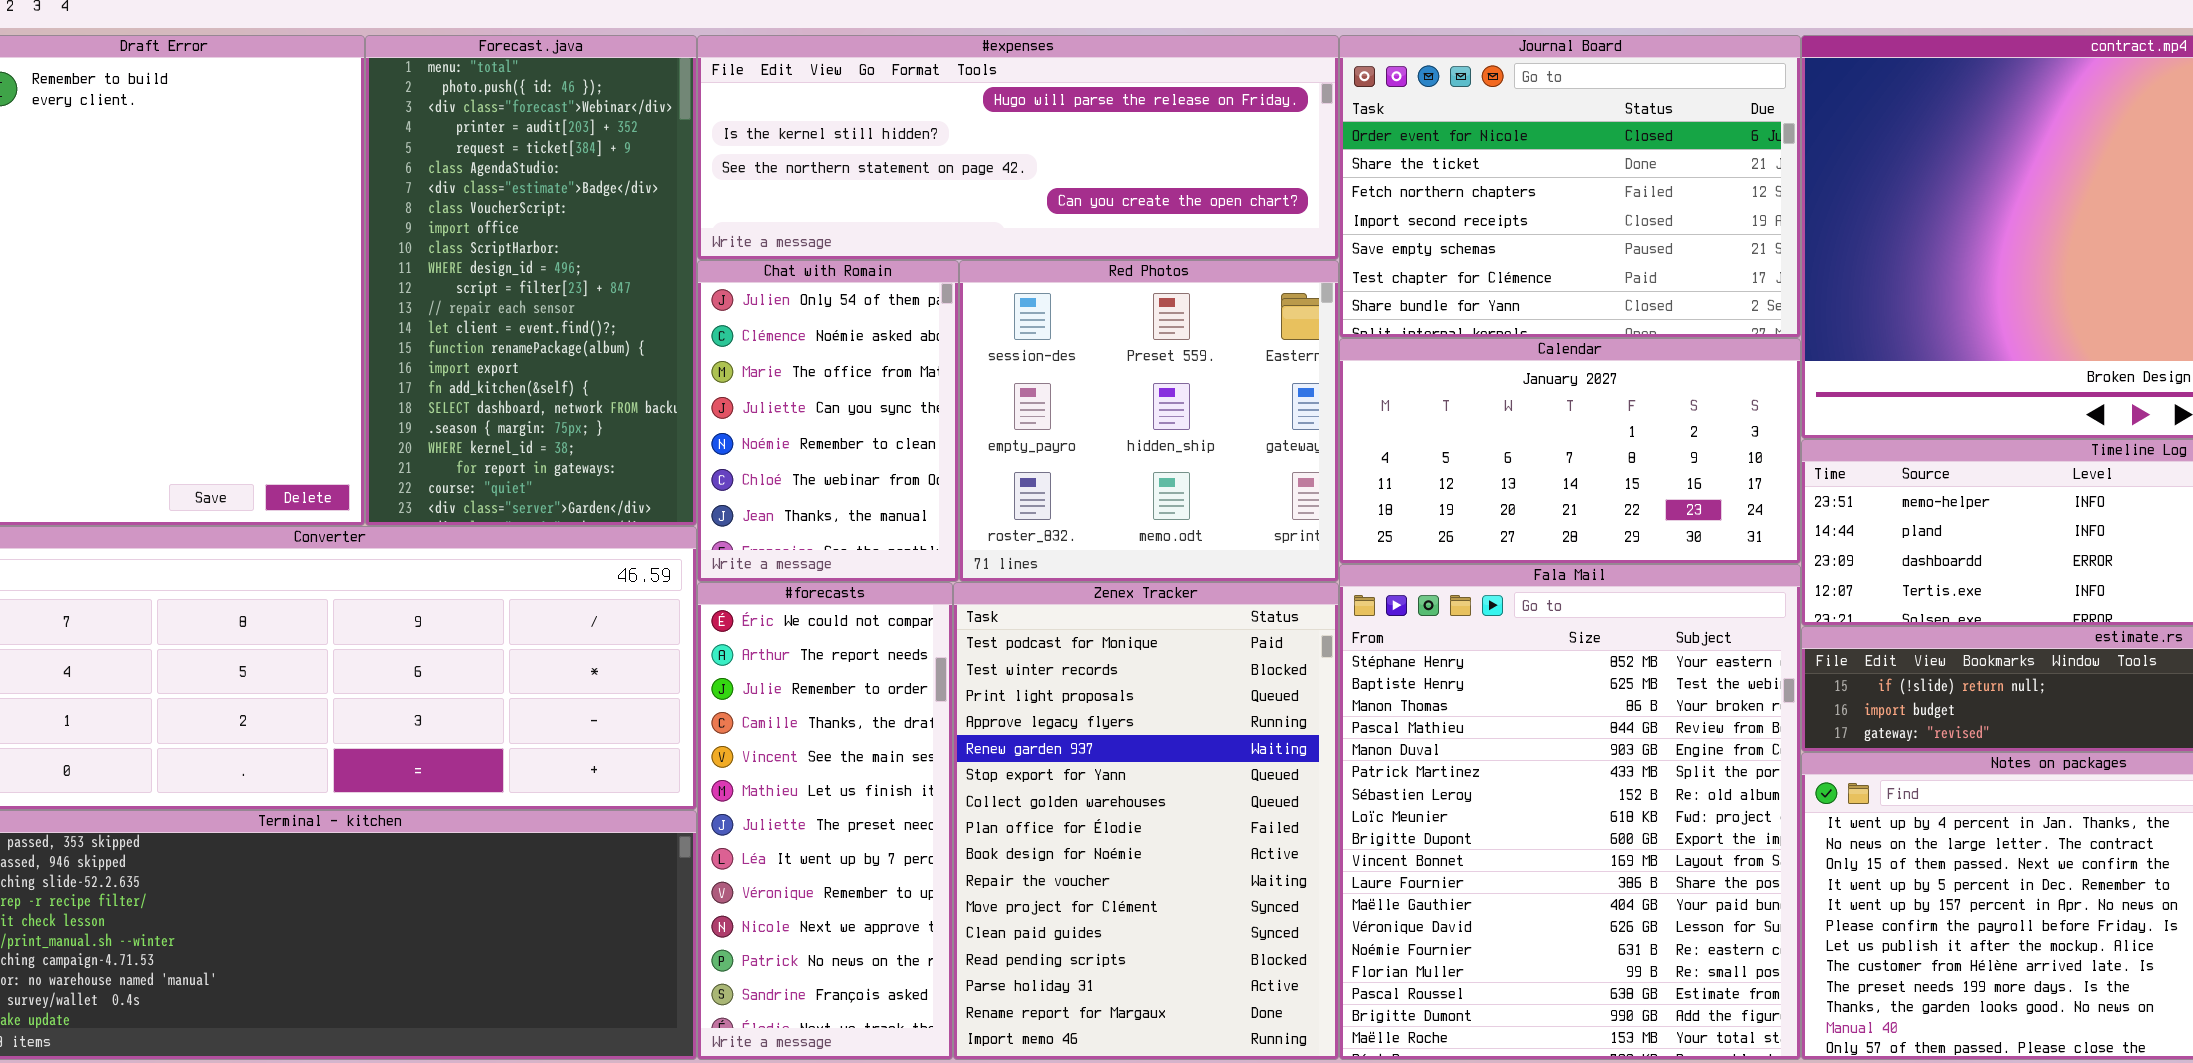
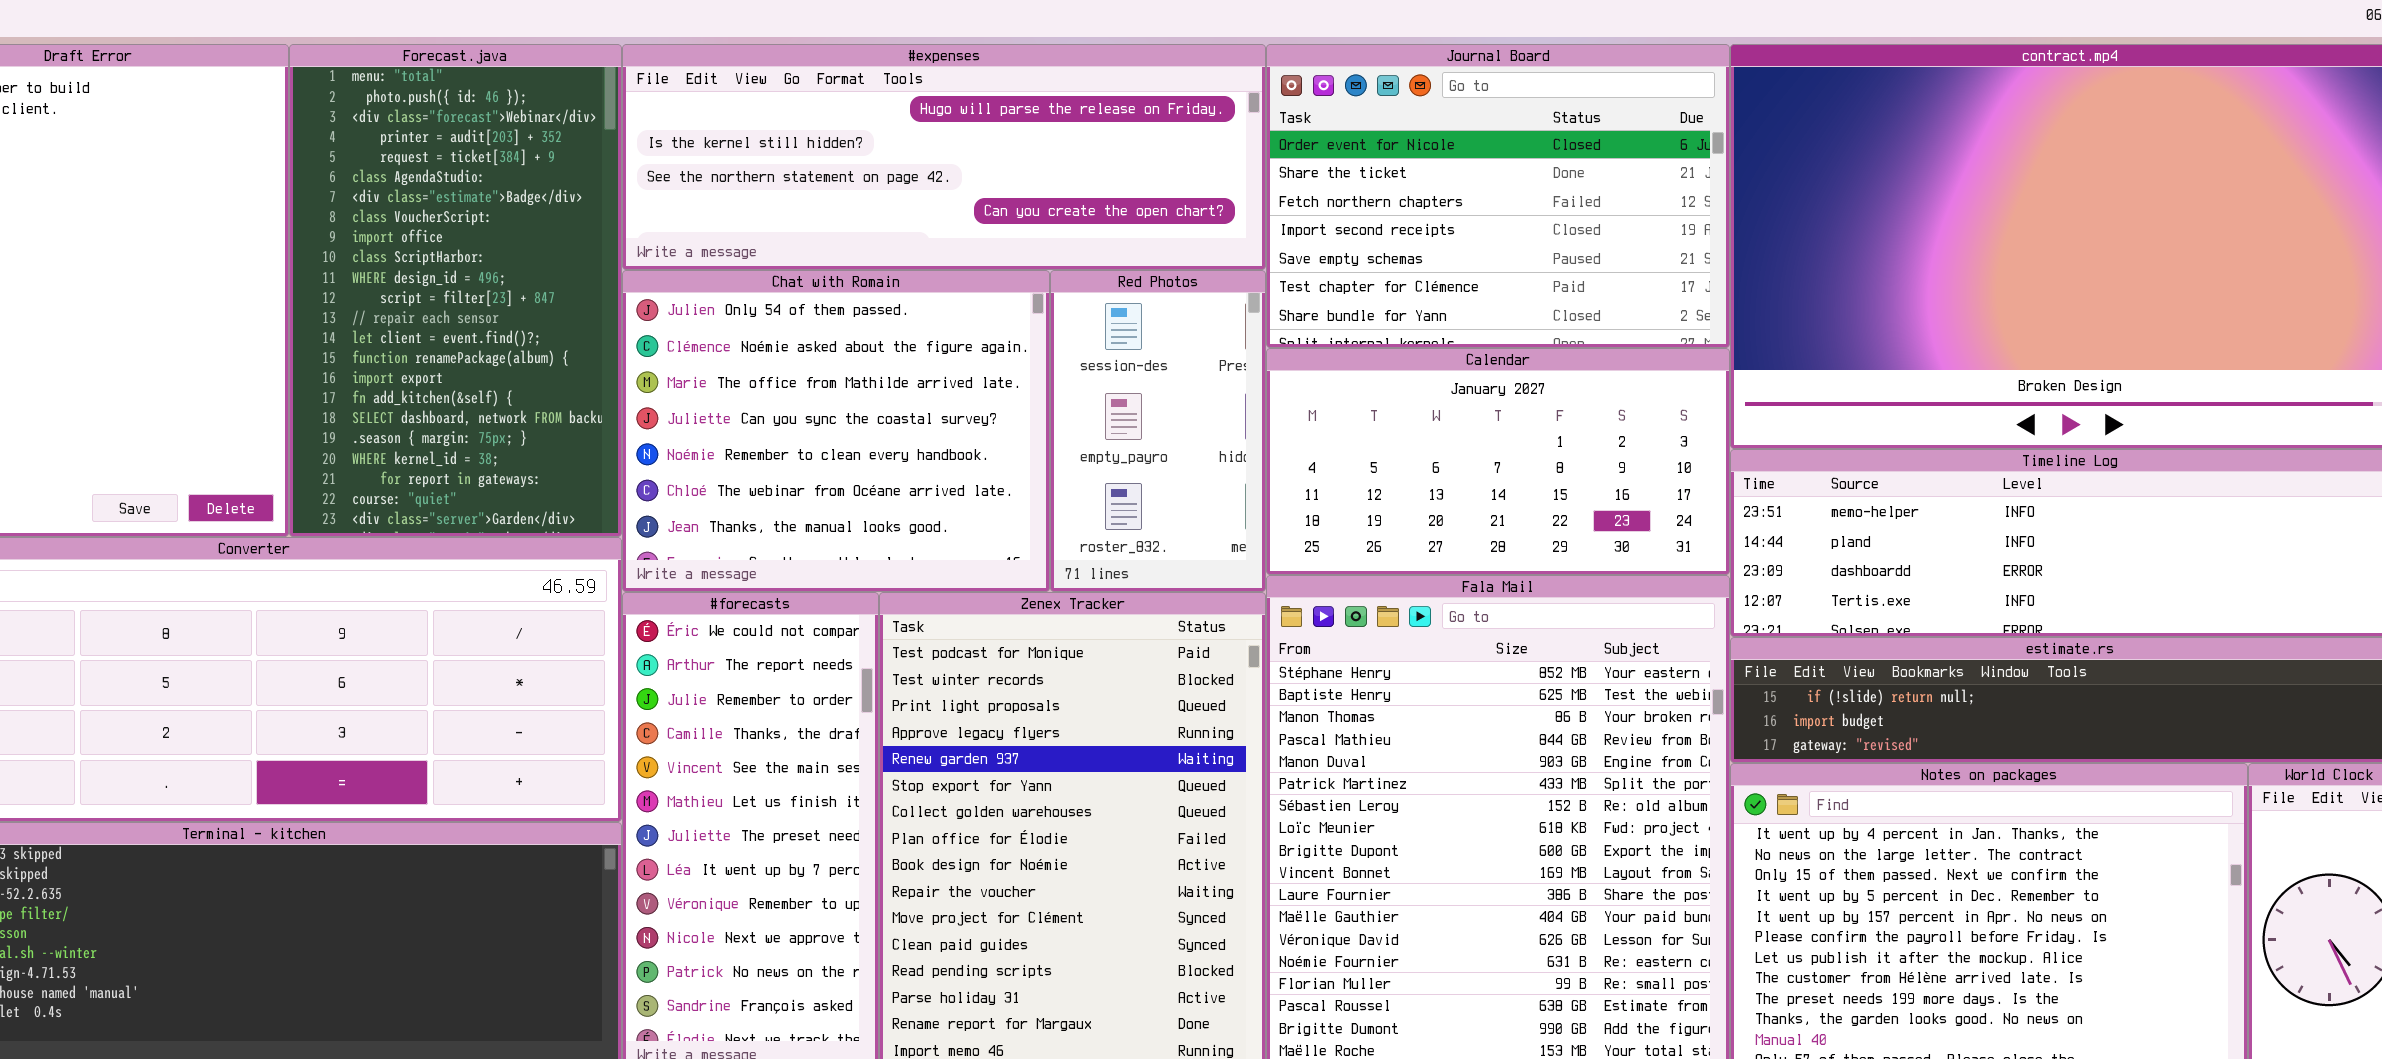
Chat with Romain: [697,260,959,582] -> [622,270,1050,592], resized
Red Photos: [959,260,1339,582] -> [1050,270,1266,592], resized

